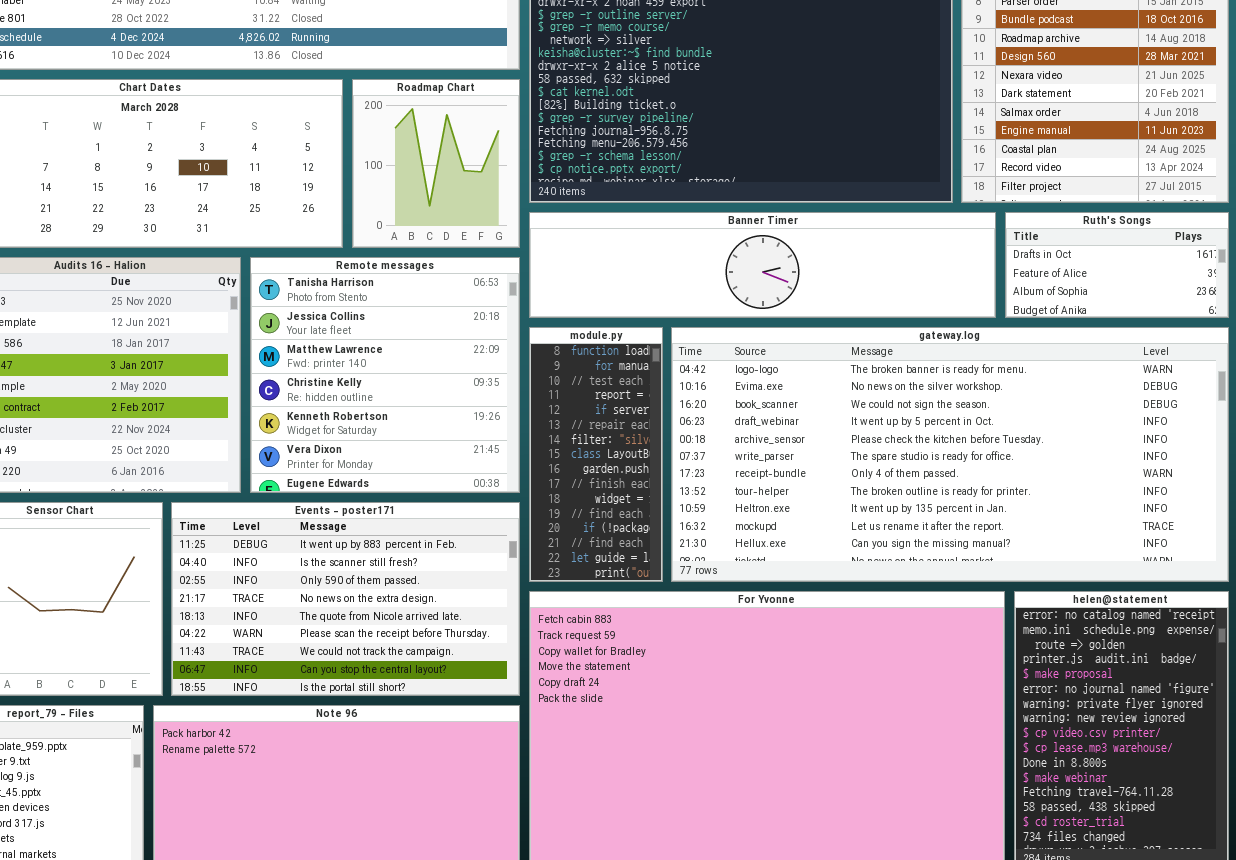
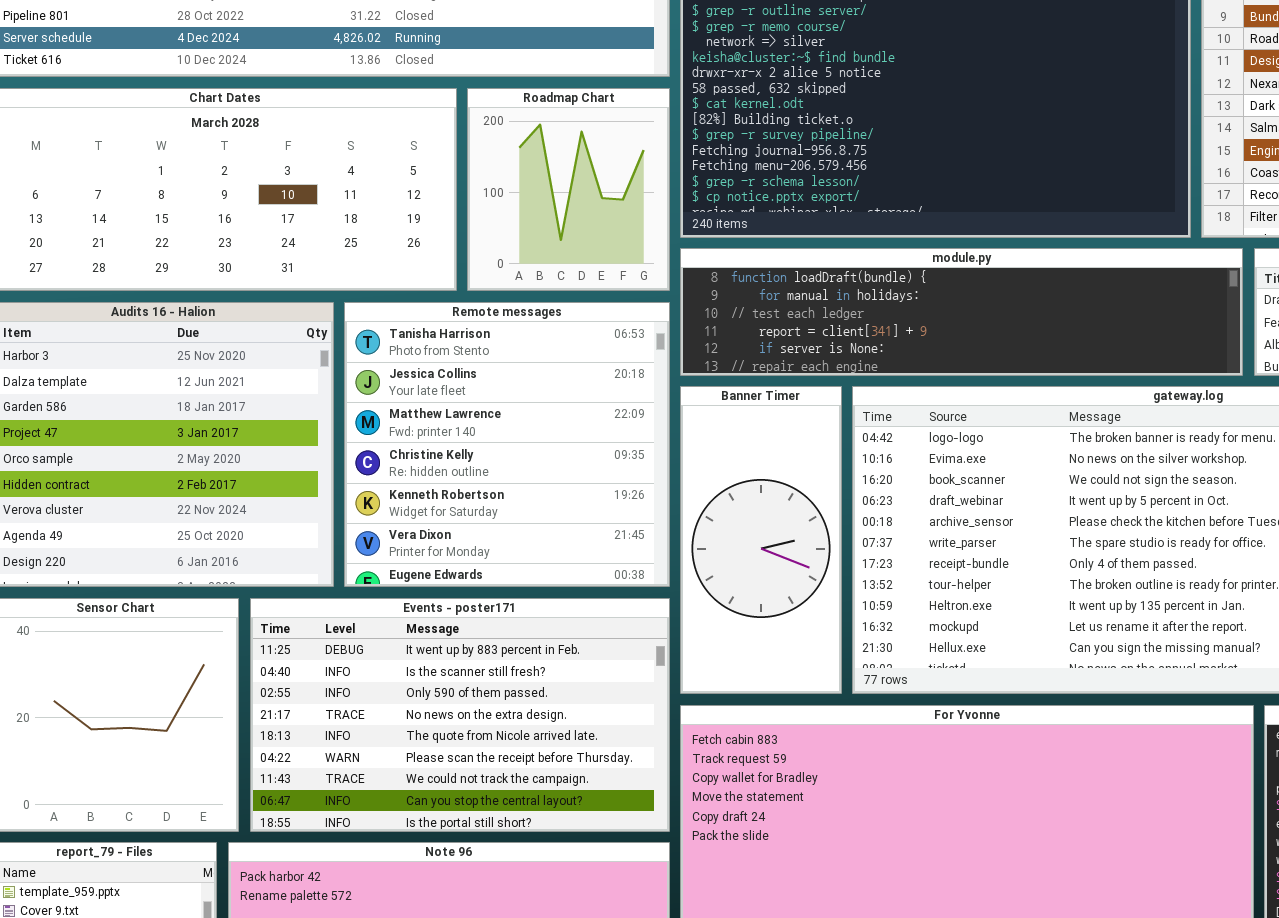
Banner Timer: [529,212,996,318] -> [680,386,842,694], moved, resized
module.py: [529,327,663,582] -> [680,248,1243,376], moved, resized

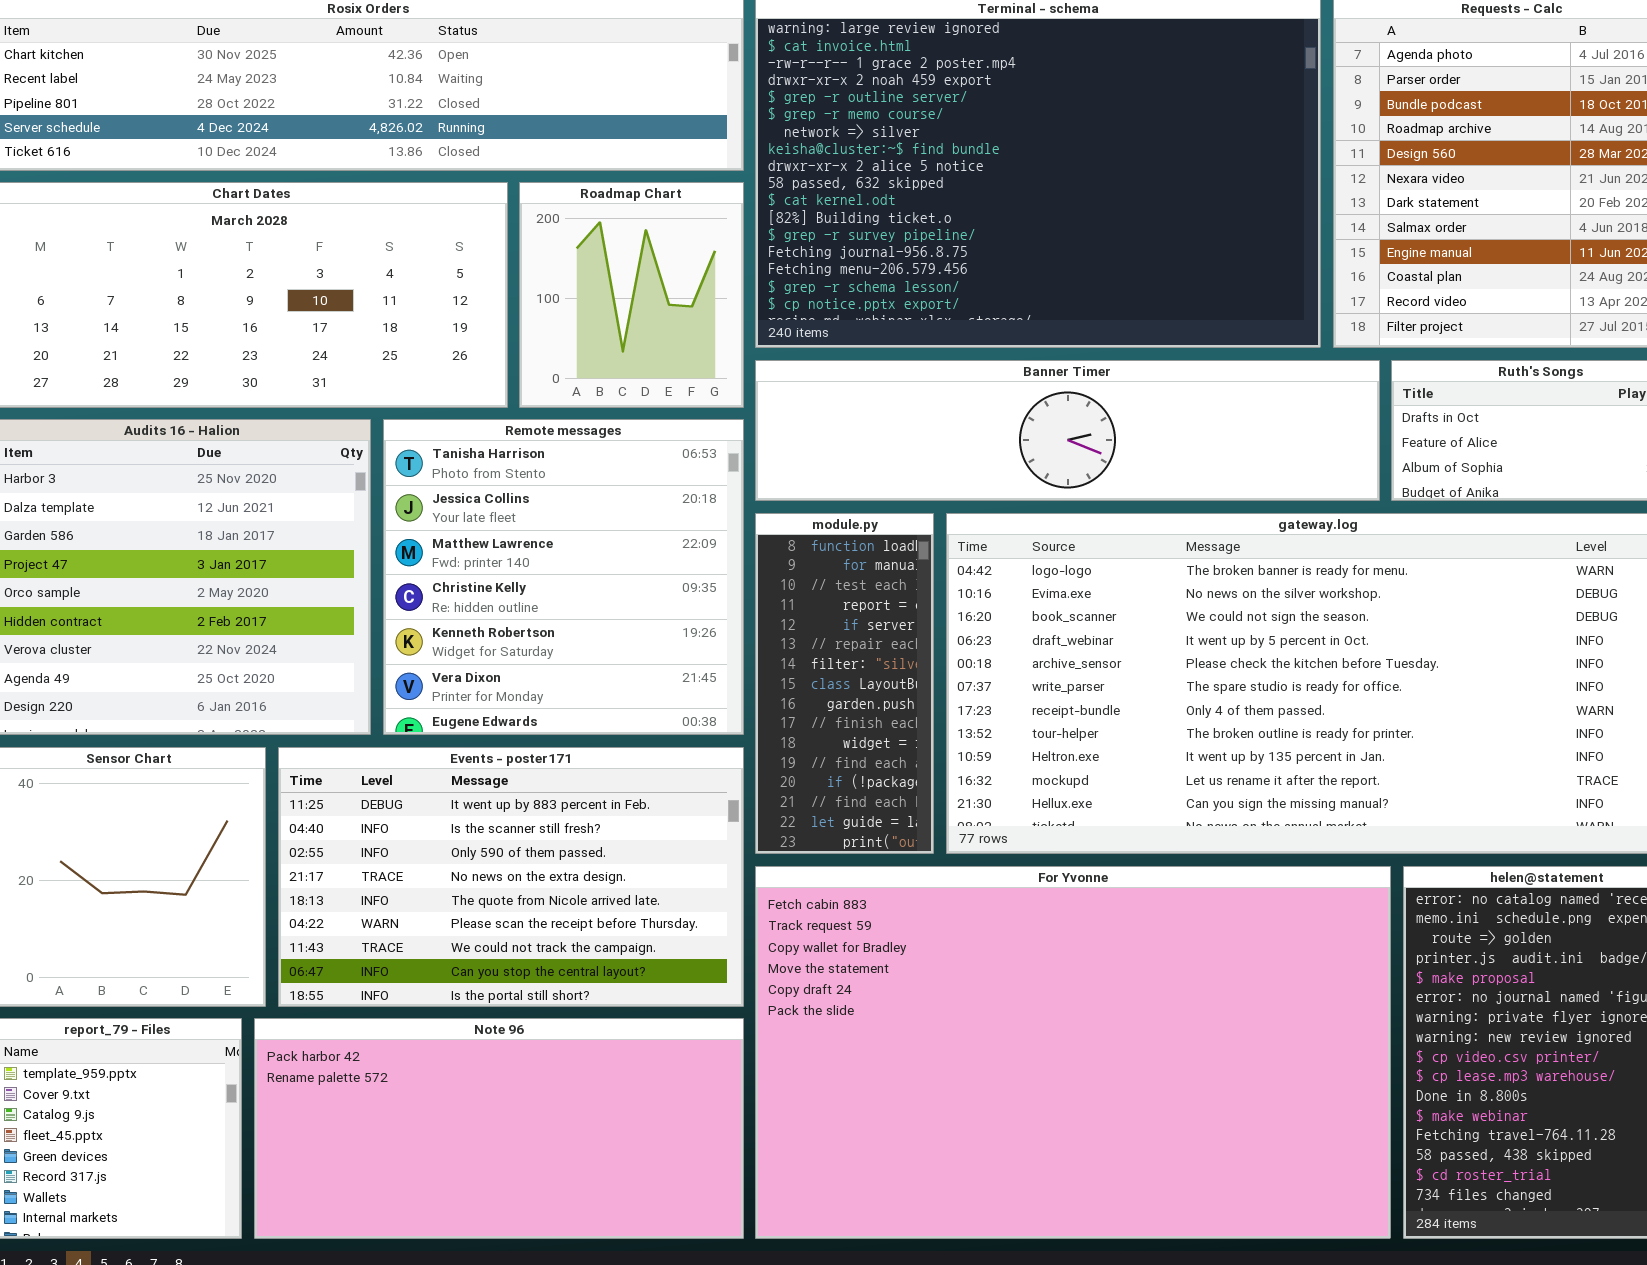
module.py: [680,248,1243,376] -> [755,513,934,854], moved, resized
Banner Timer: [680,386,842,694] -> [755,360,1380,501], moved, resized

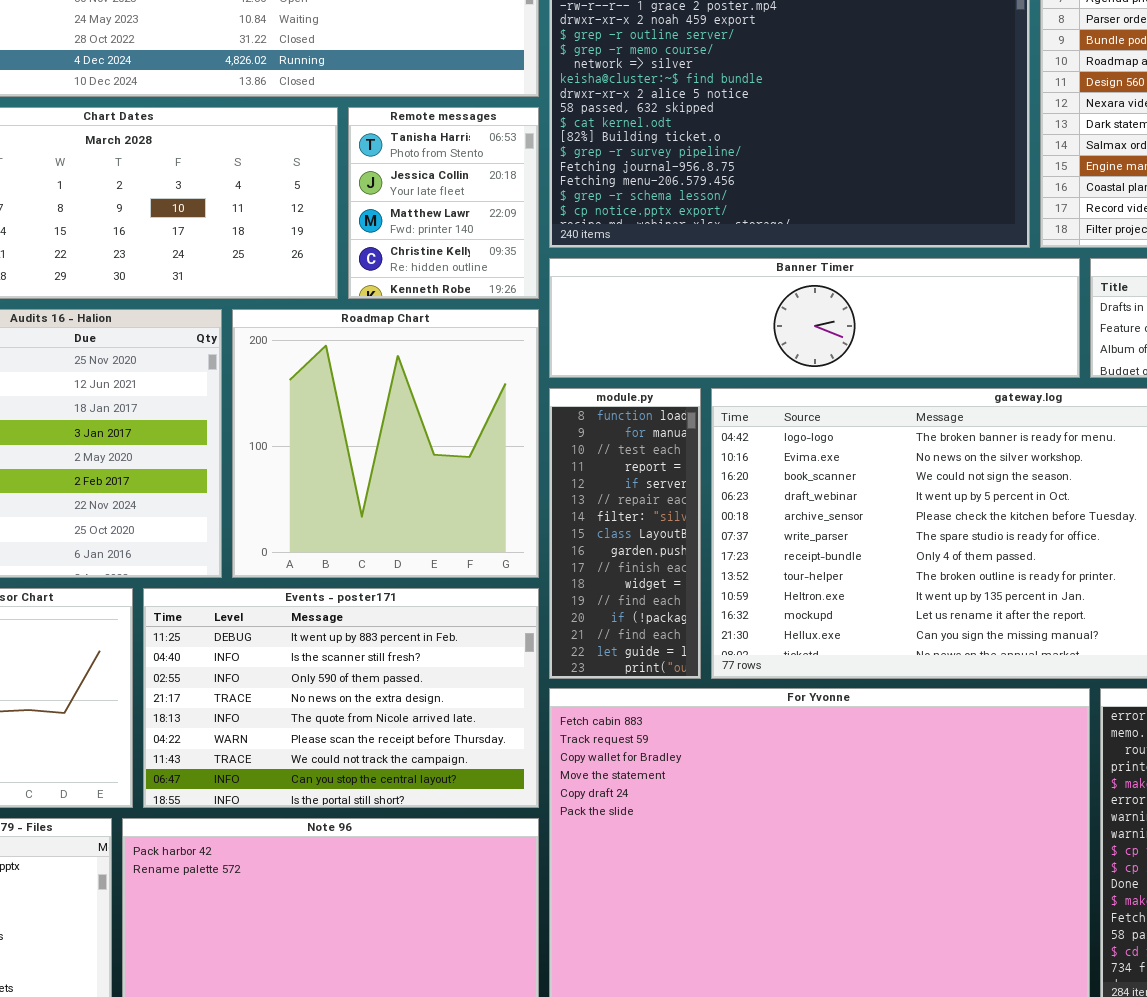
Roadmap Chart: [519,182,744,408] -> [232,309,539,578], moved, resized
Remote messages: [383,419,744,735] -> [348,107,539,299], moved, resized

